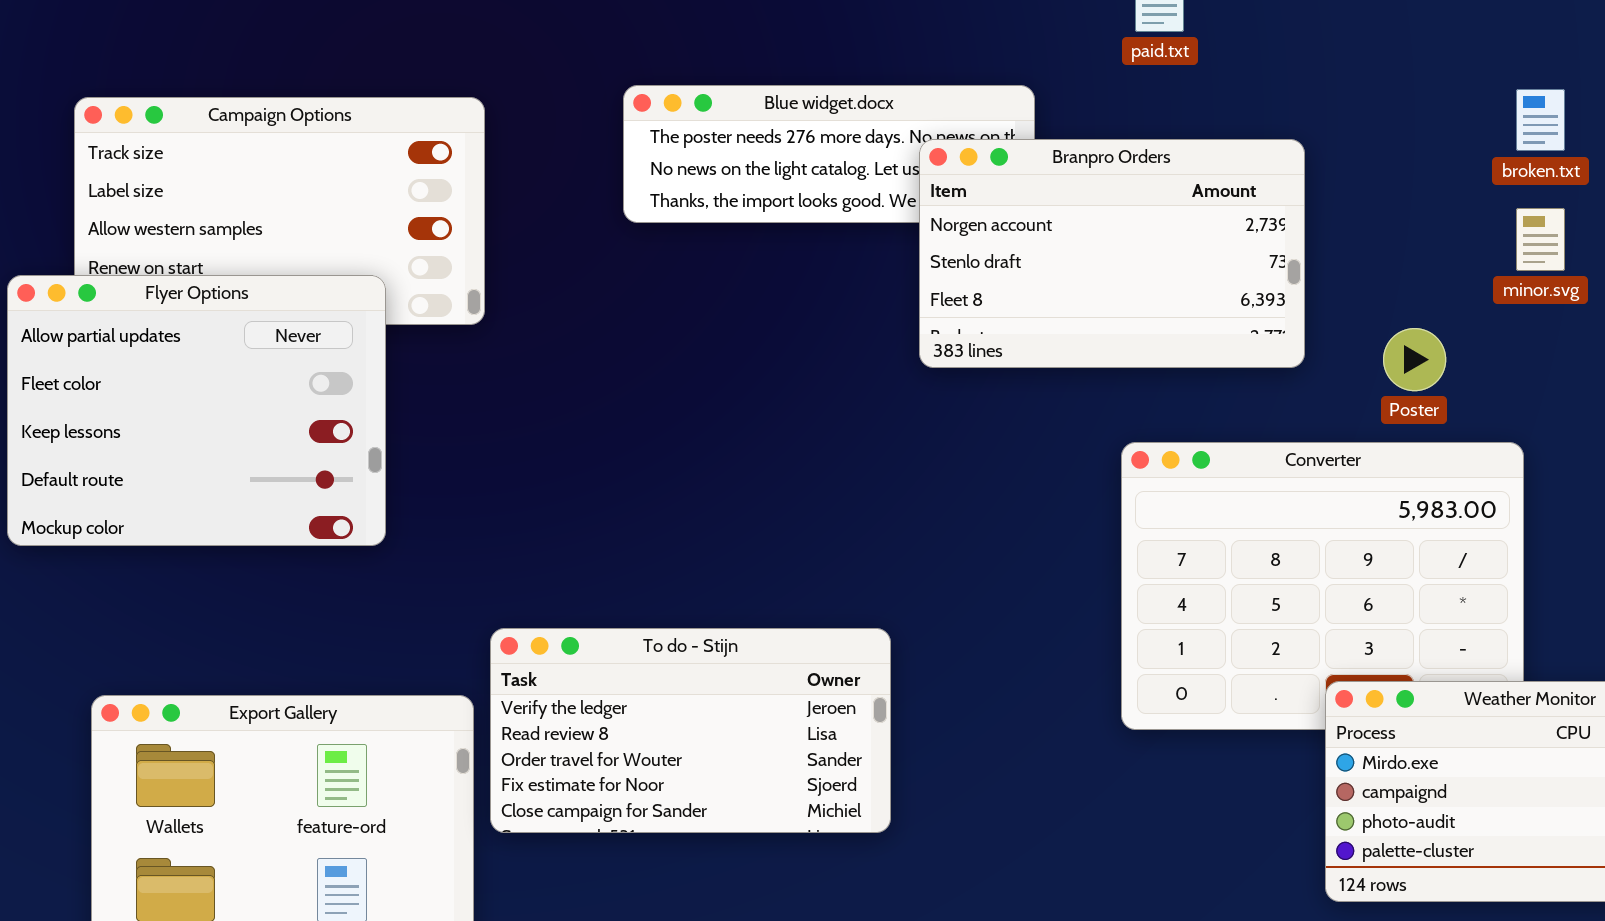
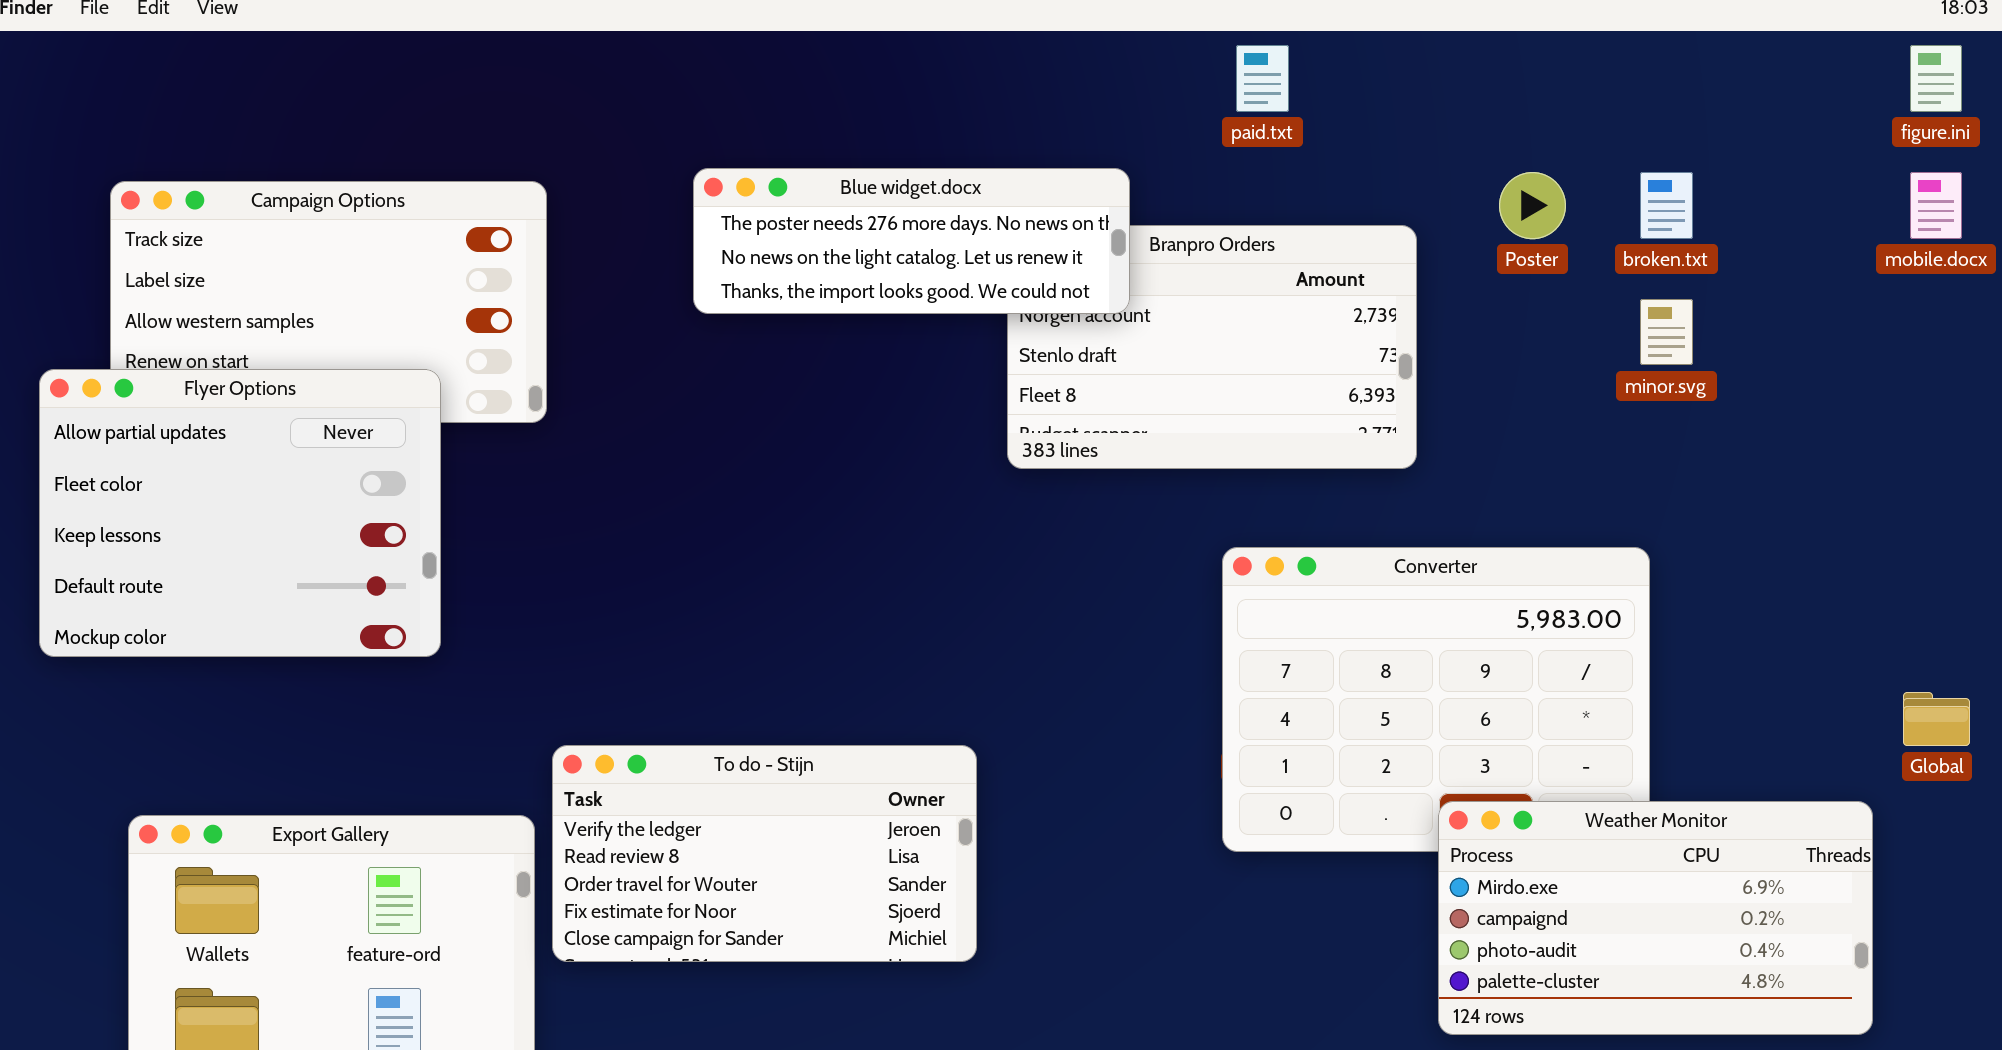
Blue widget.docx: [623,85,1035,223] -> [693,168,1130,314], raised
Poster: [1383,328,1446,391] -> [1499,172,1566,239], moved

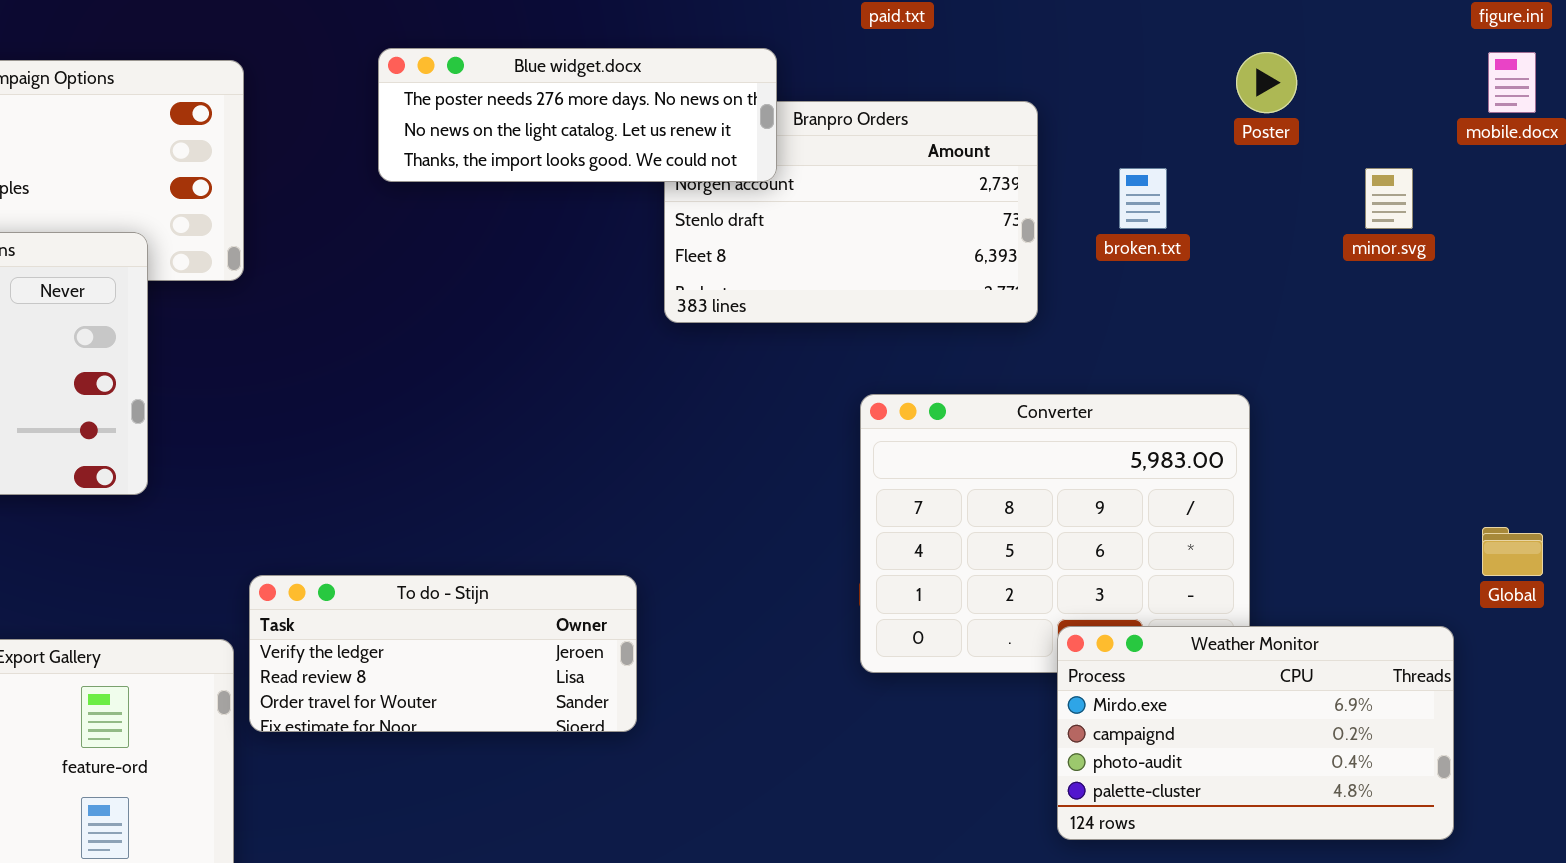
Poster: [1499,172,1566,239] -> [1236,52,1297,113], moved
broken.txt: [1640,172,1693,239] -> [1119,168,1167,229], moved
minor.svg: [1640,299,1693,365] -> [1365,168,1413,229], moved
To do - Stijn: [552,745,977,962] -> [249,575,637,732], resized

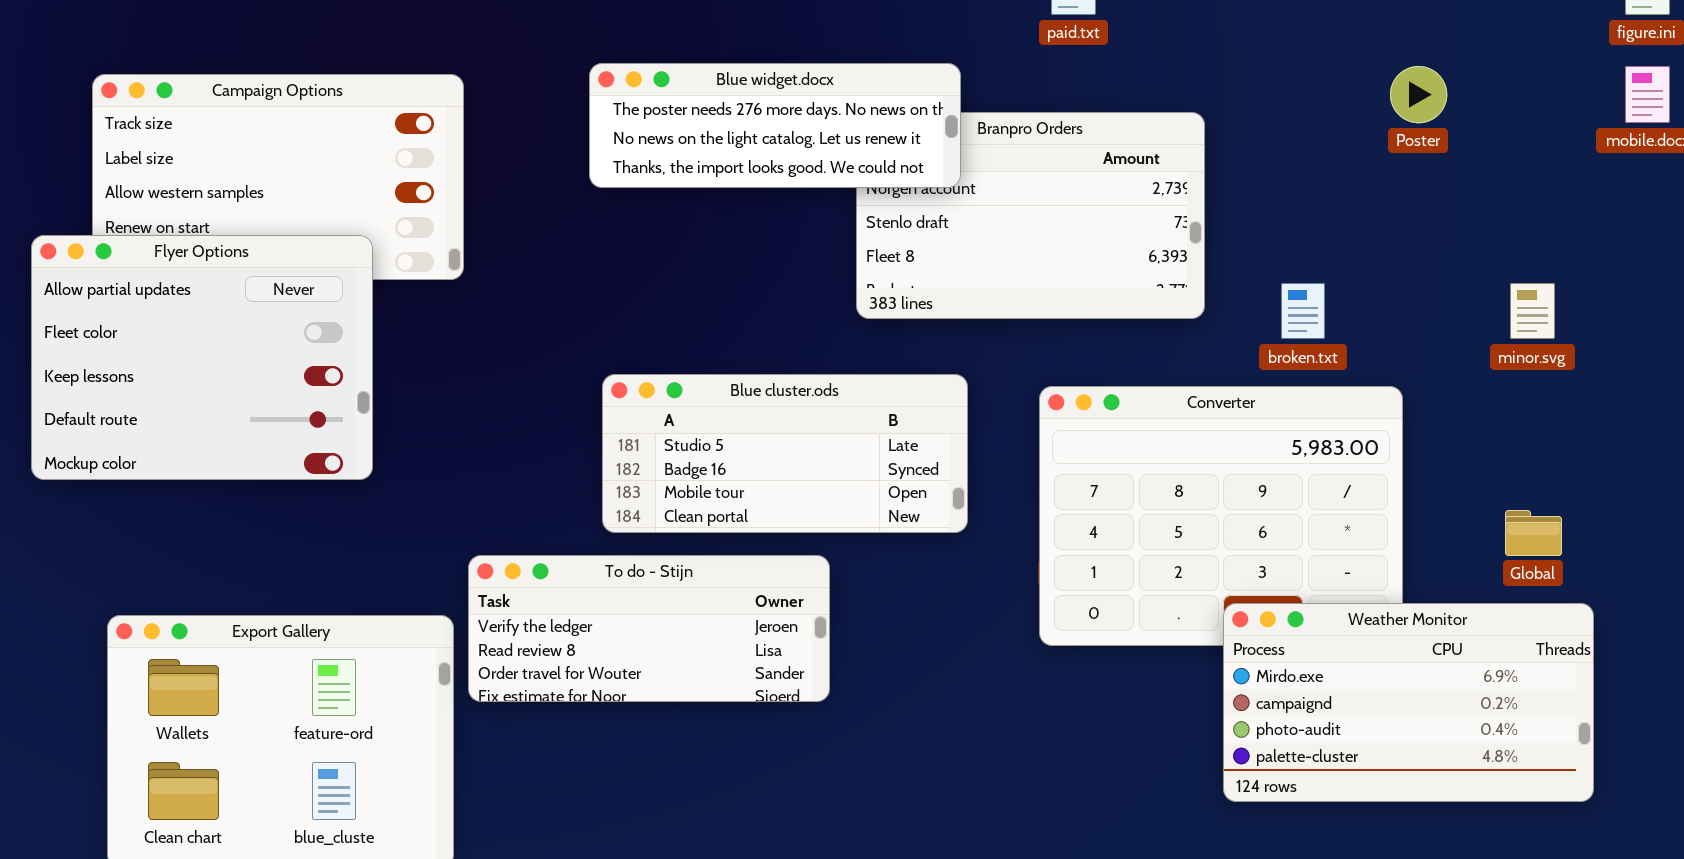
broken.txt: [1119,168,1167,229] -> [1281,283,1325,339], moved
minor.svg: [1365,168,1413,229] -> [1510,283,1555,339], moved
Blue cluster.ods: none -> [602,374,968,533], opened
Global: [1482,527,1543,576] -> [1505,510,1562,556], moved

